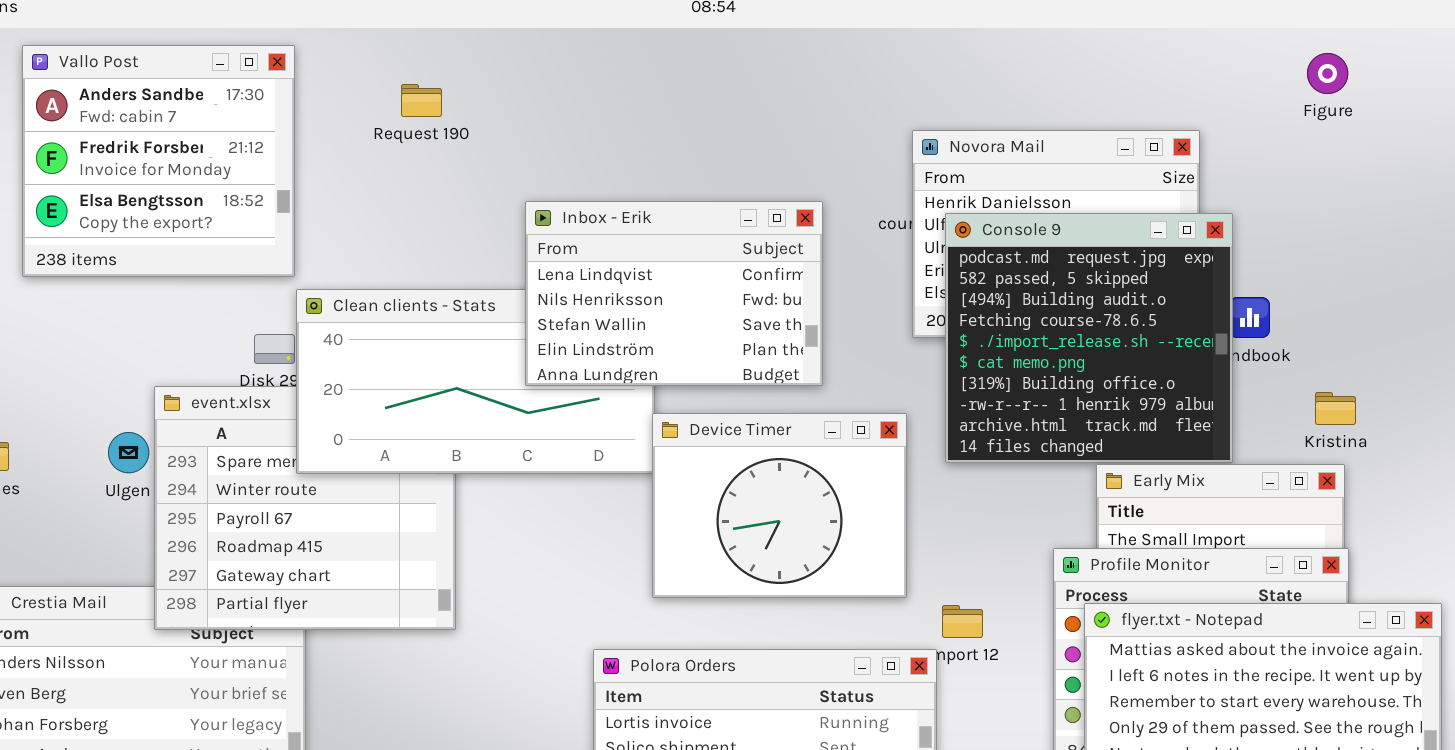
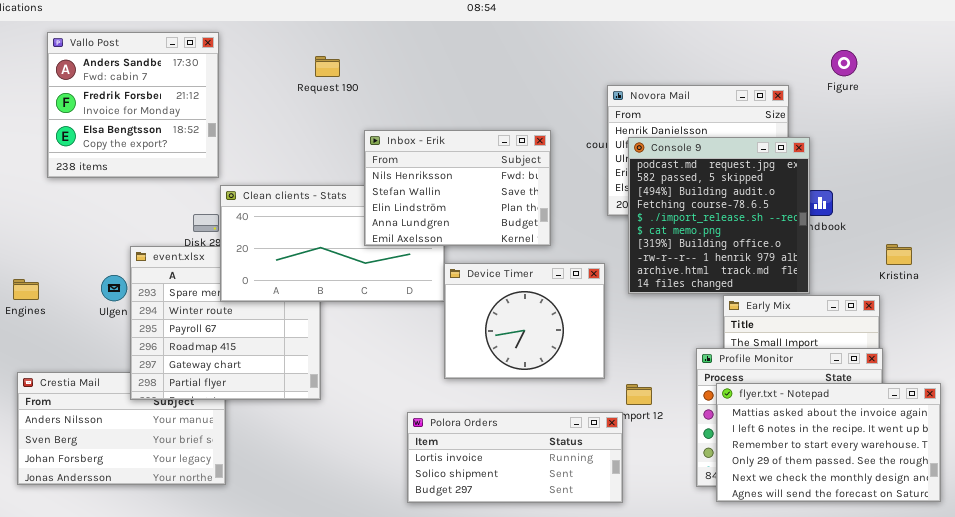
Figure: [1307,53,1348,94] -> [831,50,857,76], moved
Request 190: [401,84,442,117] -> [315,56,340,77], moved
Inbox - Erik: [525,201,823,386] -> [364,130,551,246], scrolled down 1 row
Kristina: [1315,392,1356,425] -> [886,244,912,265], moved

